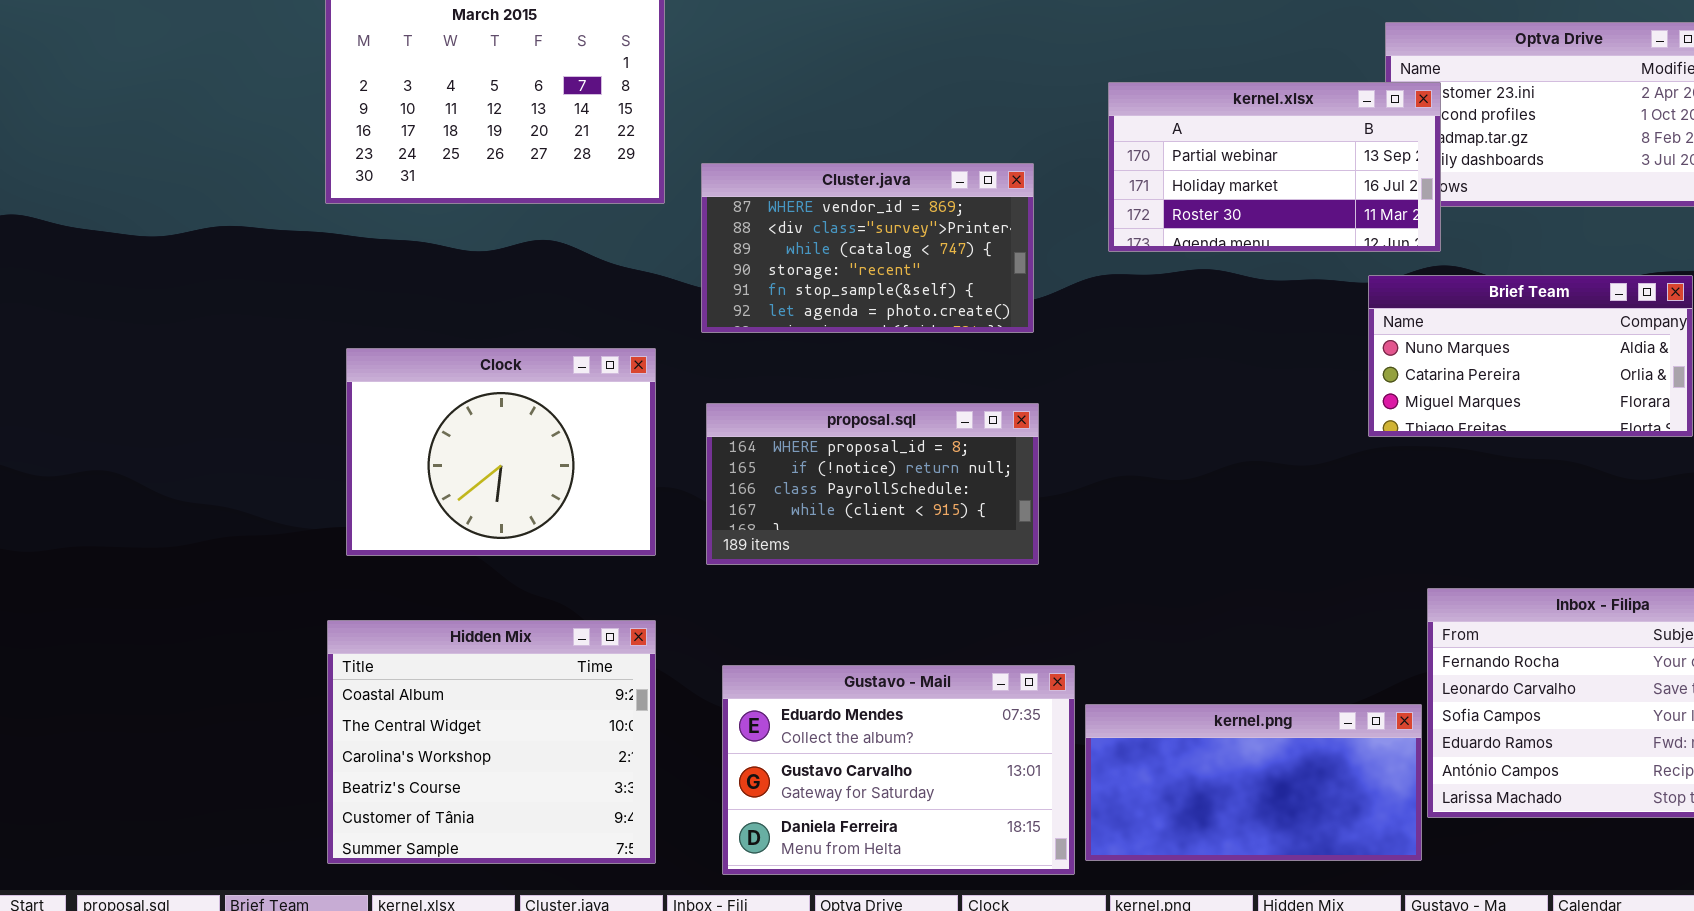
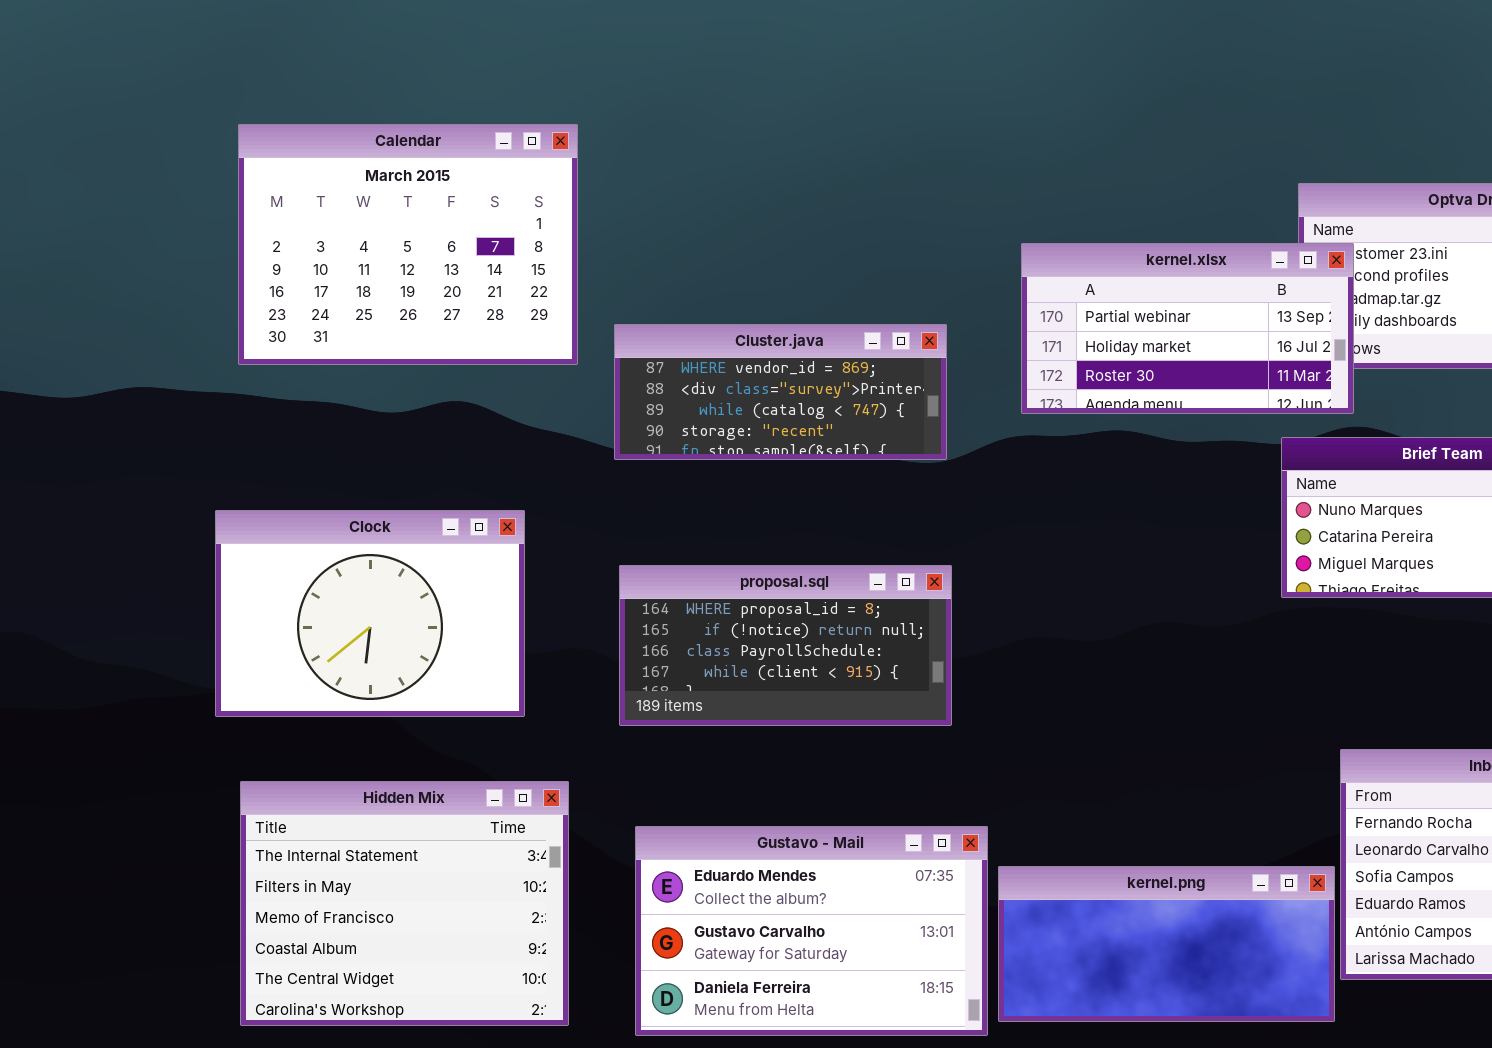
Cluster.java: [701,163,1034,333] -> [614,324,947,460], resized
Clock: [346,348,656,556] -> [215,510,525,717], moved
Hidden Mix: [327,620,656,864] -> [240,781,569,1026], scrolled up 3 rows

